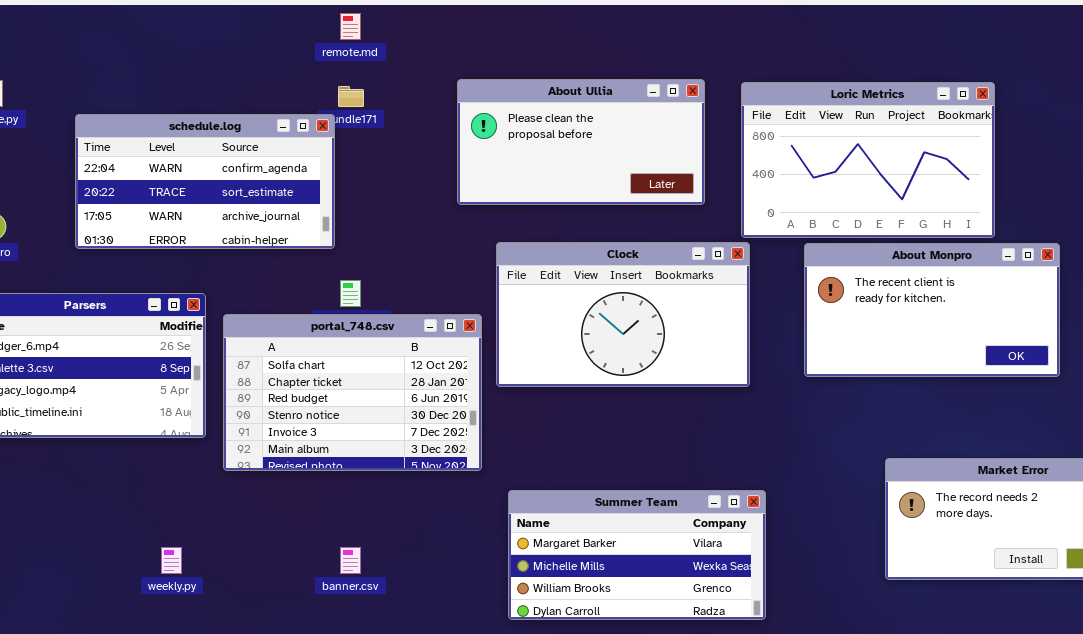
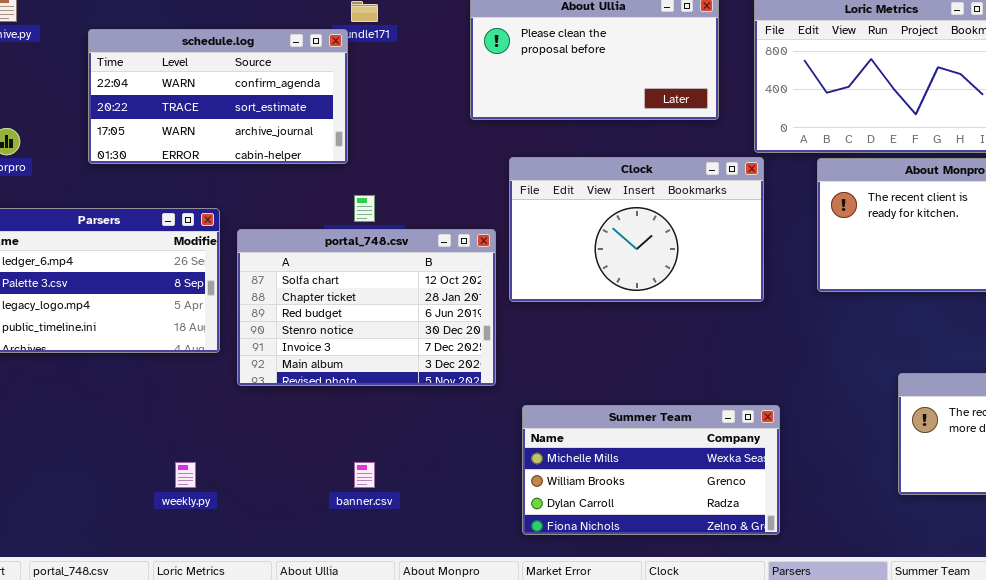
Summer Team: [508,490,766,620] -> [522,405,780,535], scrolled down 1 row

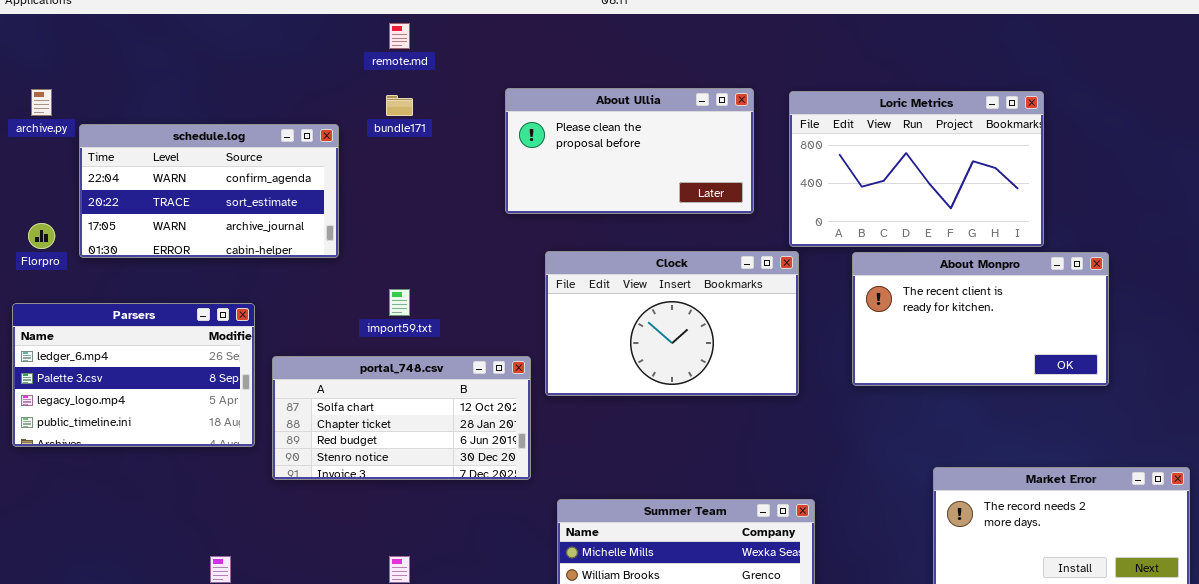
schedule.log: [88,29,348,164] -> [79,124,339,258], moved
portal_748.csv: [237,229,496,386] -> [272,356,531,480], resized

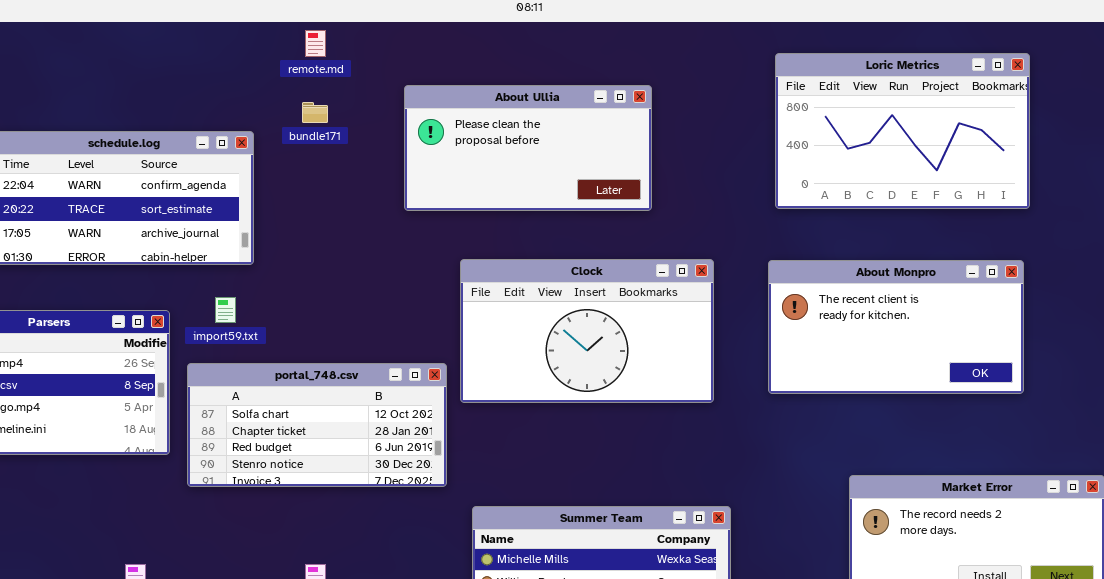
About Ullia: [505,88,754,214] -> [404,85,652,211], moved
Loric Metrics: [789,91,1044,247] -> [775,53,1030,209], moved
import59.txt: [389,289,410,316] -> [215,297,236,323], moved

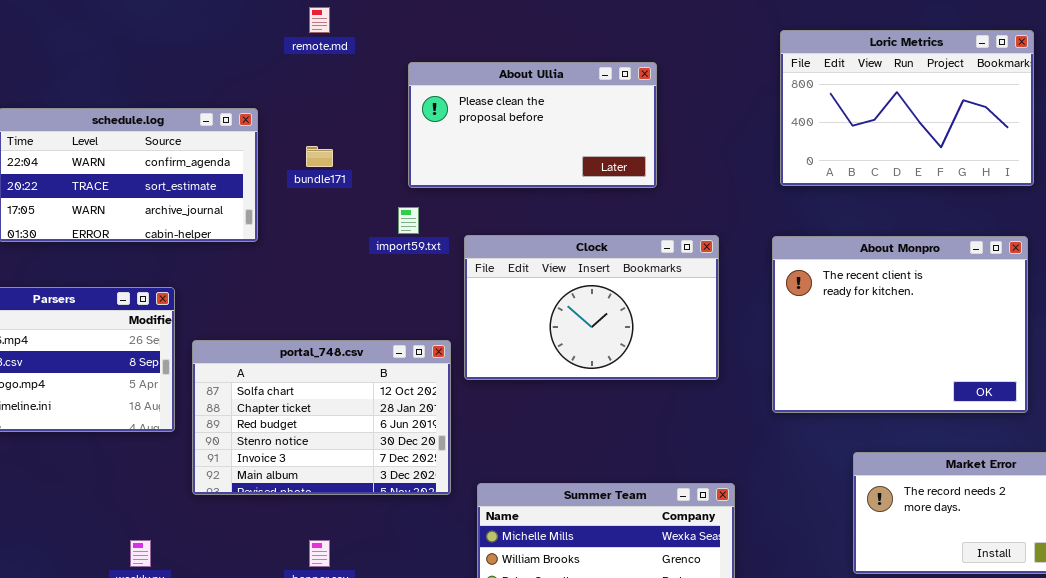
bundle171: [302,102,328,123] -> [306,146,333,167], moved
About Monpro: [768,260,1024,394] -> [772,236,1028,413], resized
import59.txt: [215,297,236,323] -> [398,207,419,234], moved
portal_748.csv: [187,363,447,487] -> [192,340,451,495], resized

